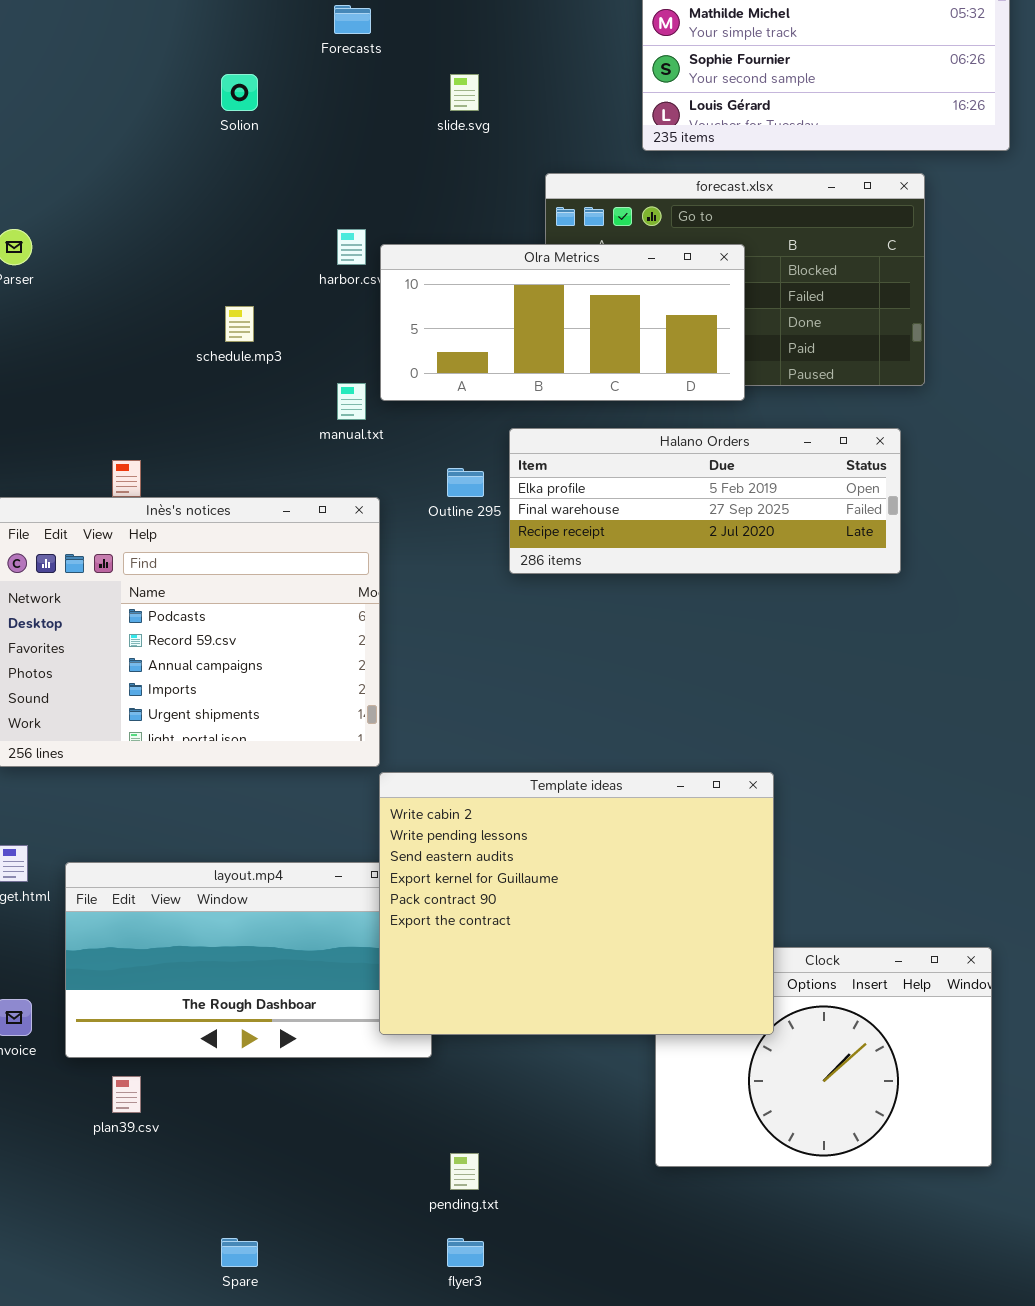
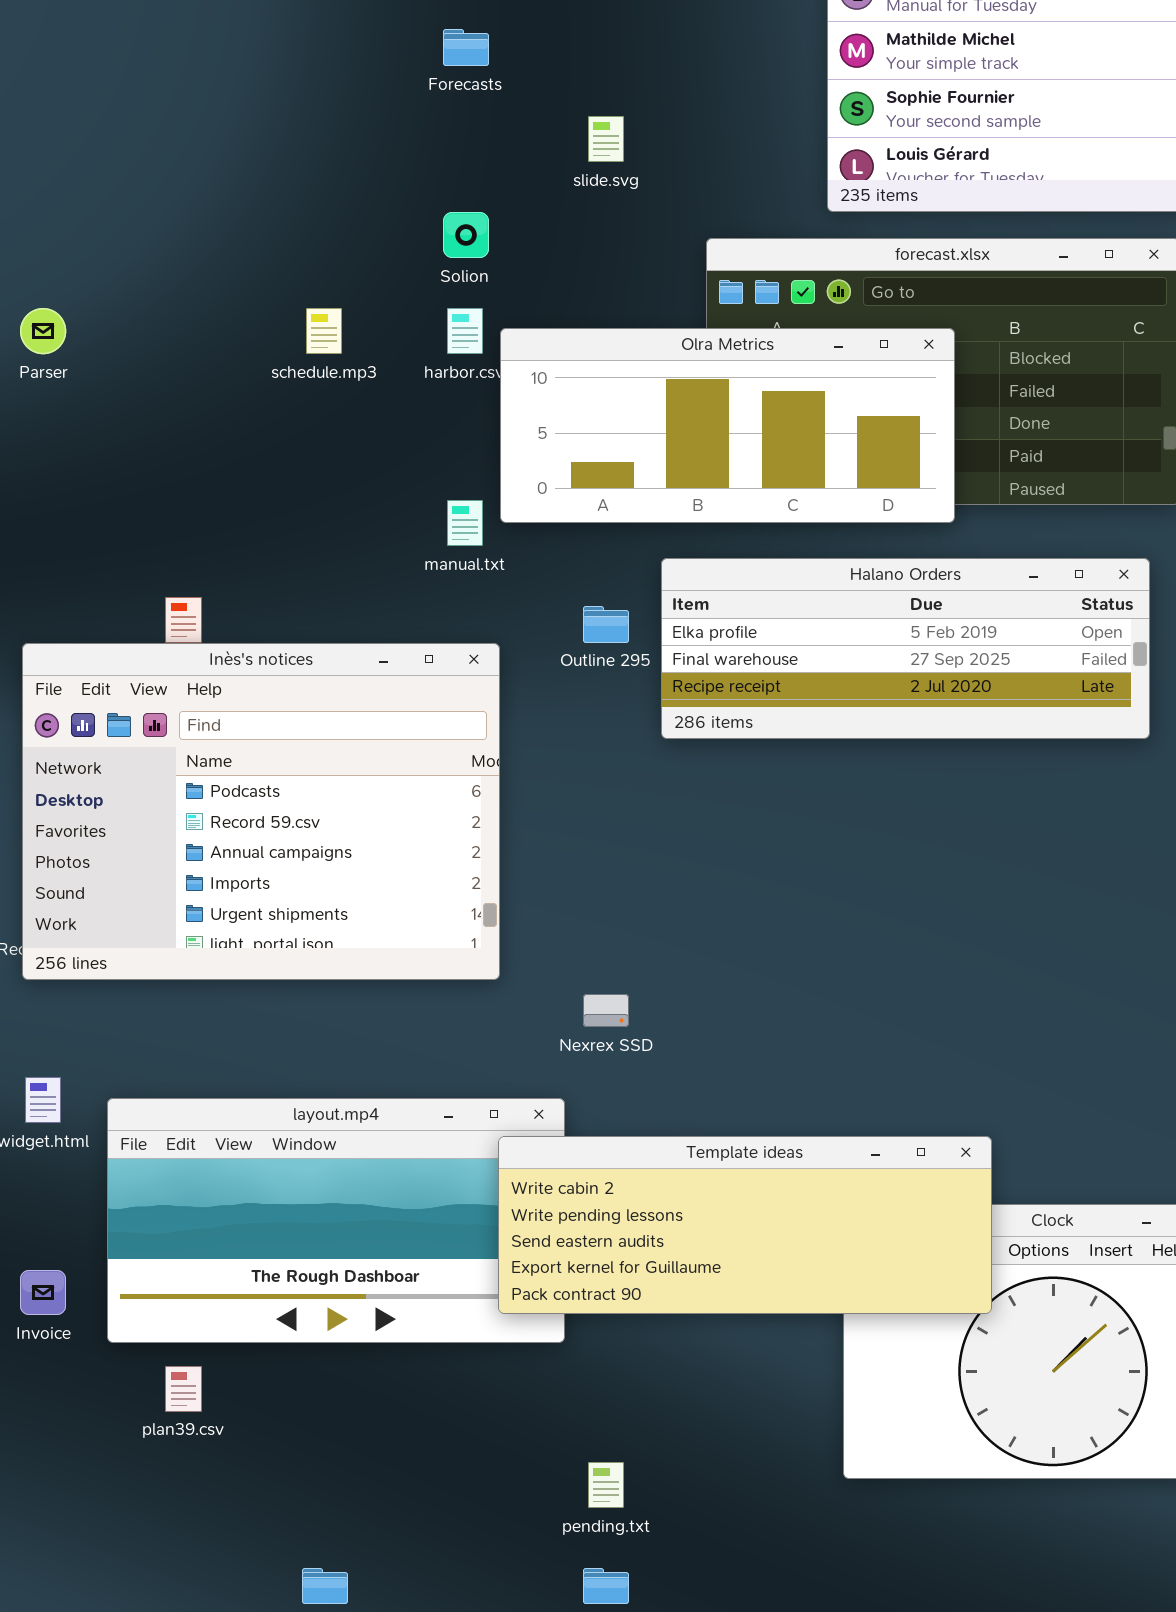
Solion: [221,74,258,111] -> [443,212,489,258], moved
schedule.mp3: [225,306,254,342] -> [306,308,342,354], moved
Template ideas: [379,772,774,1035] -> [498,1136,992,1314], resized

